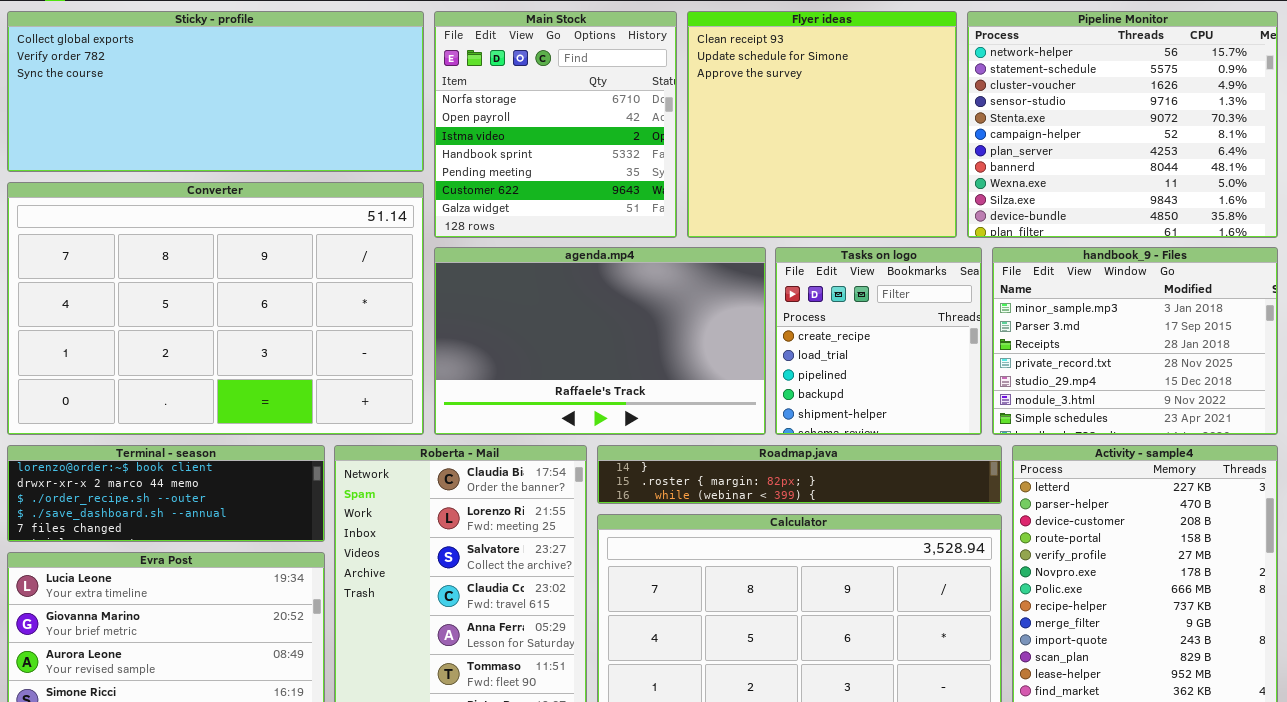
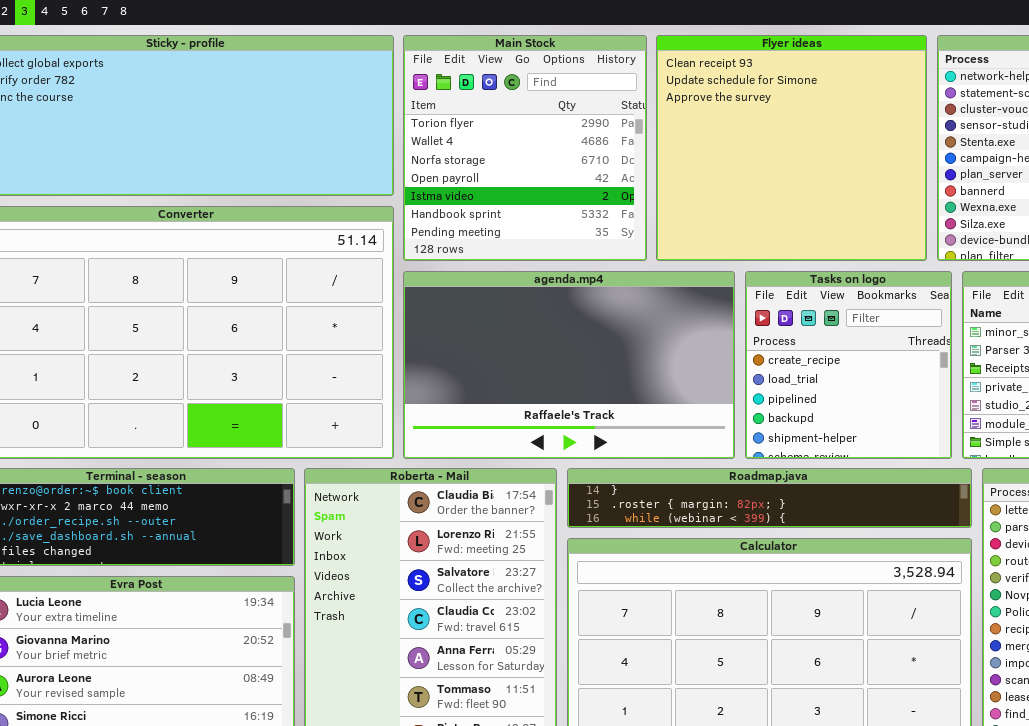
Main Stock: [434,11,677,238] -> [403,35,647,261], scrolled up 2 rows

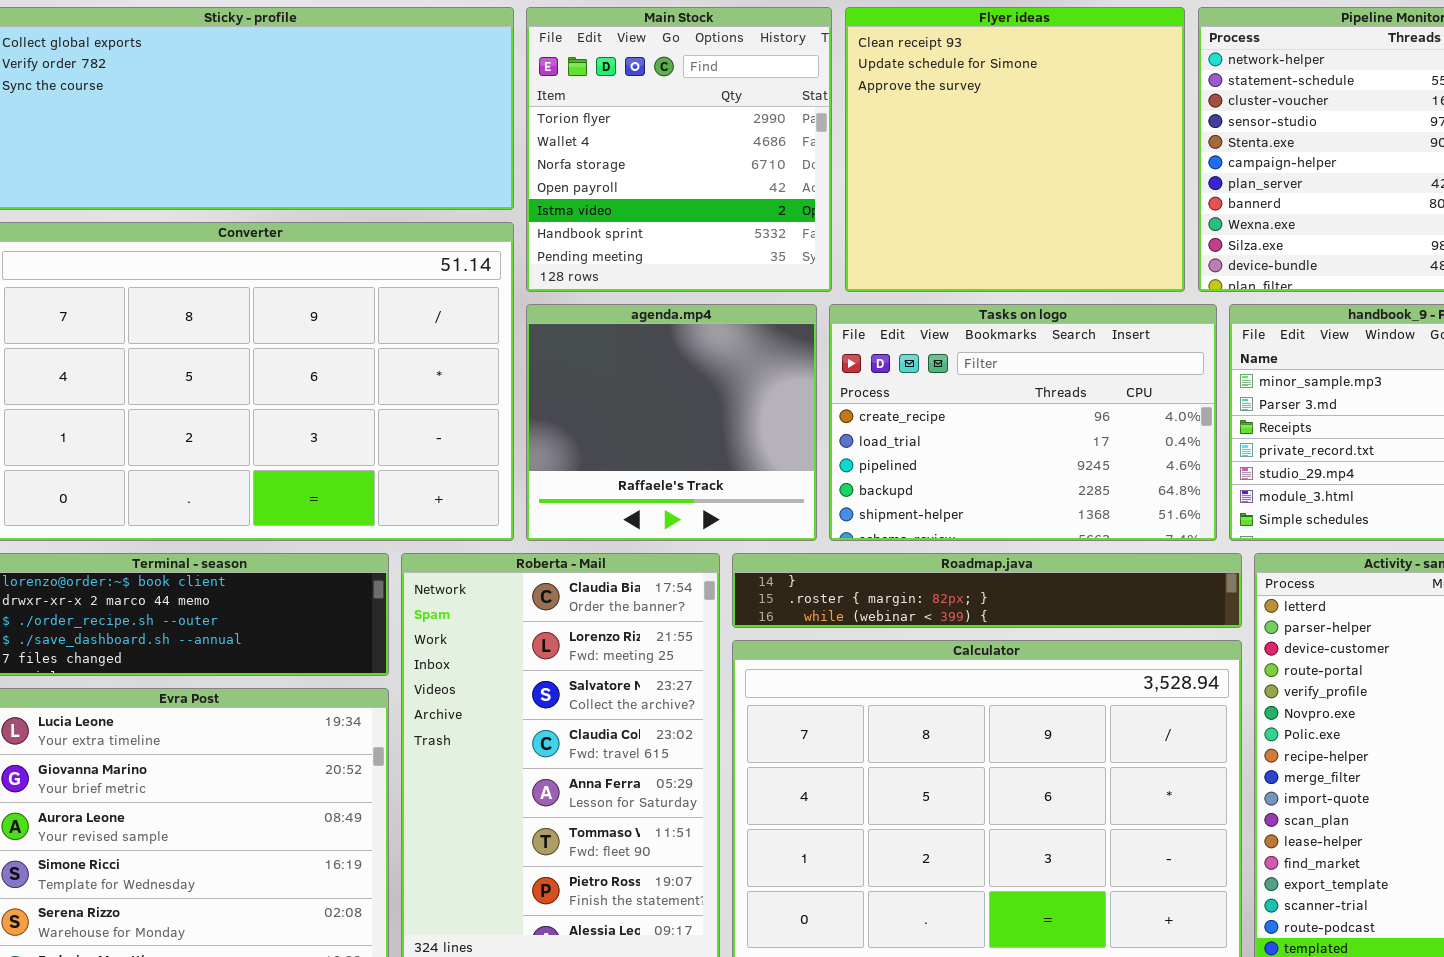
agenda.mp4: [403,271,735,459] -> [526,304,817,541], resized
Tasks on logo: [745,271,952,459] -> [829,304,1217,541], resized

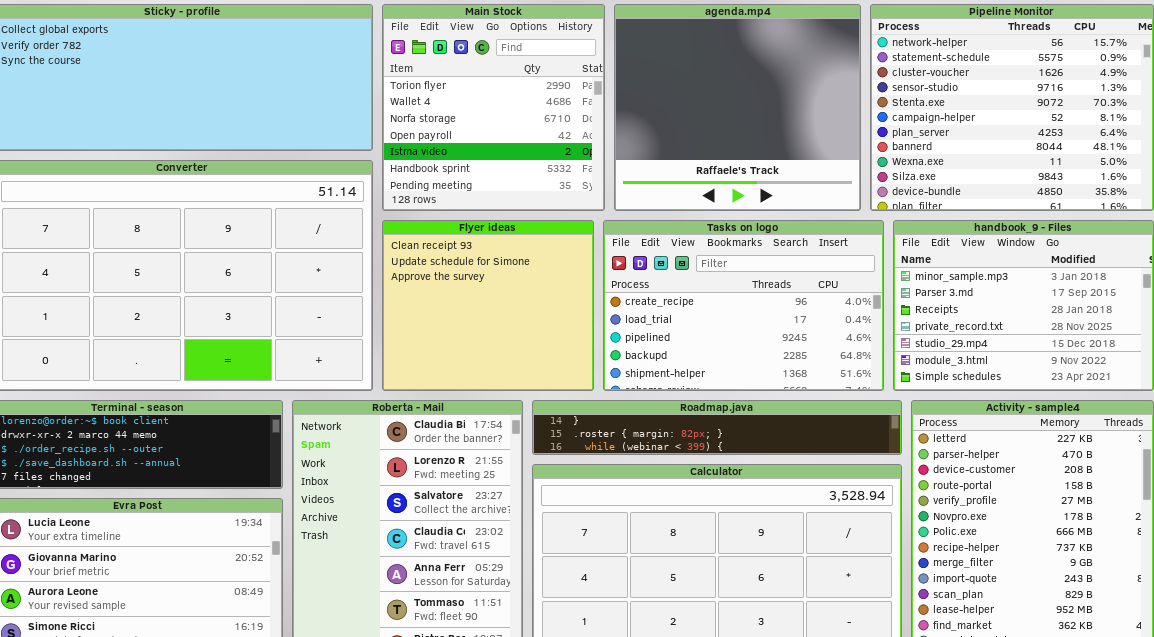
Flyer ideas: [845,7,1185,292] -> [382,220,594,391], moved, resized
agenda.mp4: [526,304,817,541] -> [614,4,861,211], moved, resized

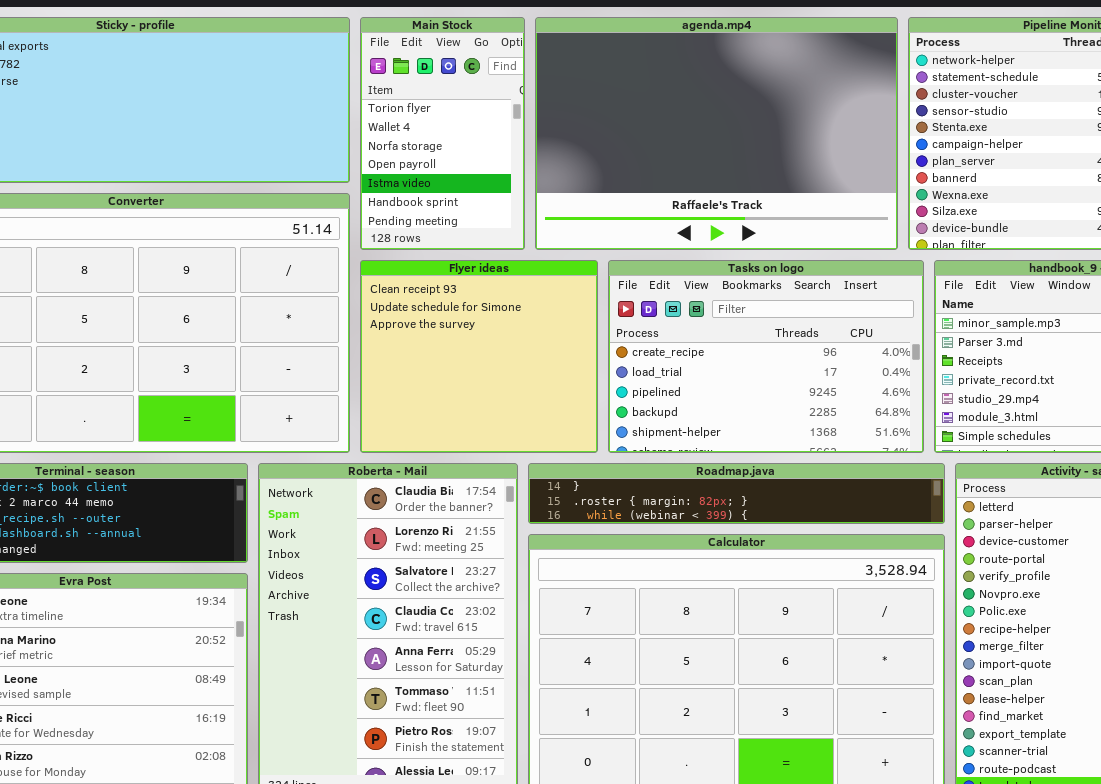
Main Stock: [382,4,605,211] -> [360,17,525,250], resized
agenda.mp4: [614,4,861,211] -> [535,17,898,250], resized

